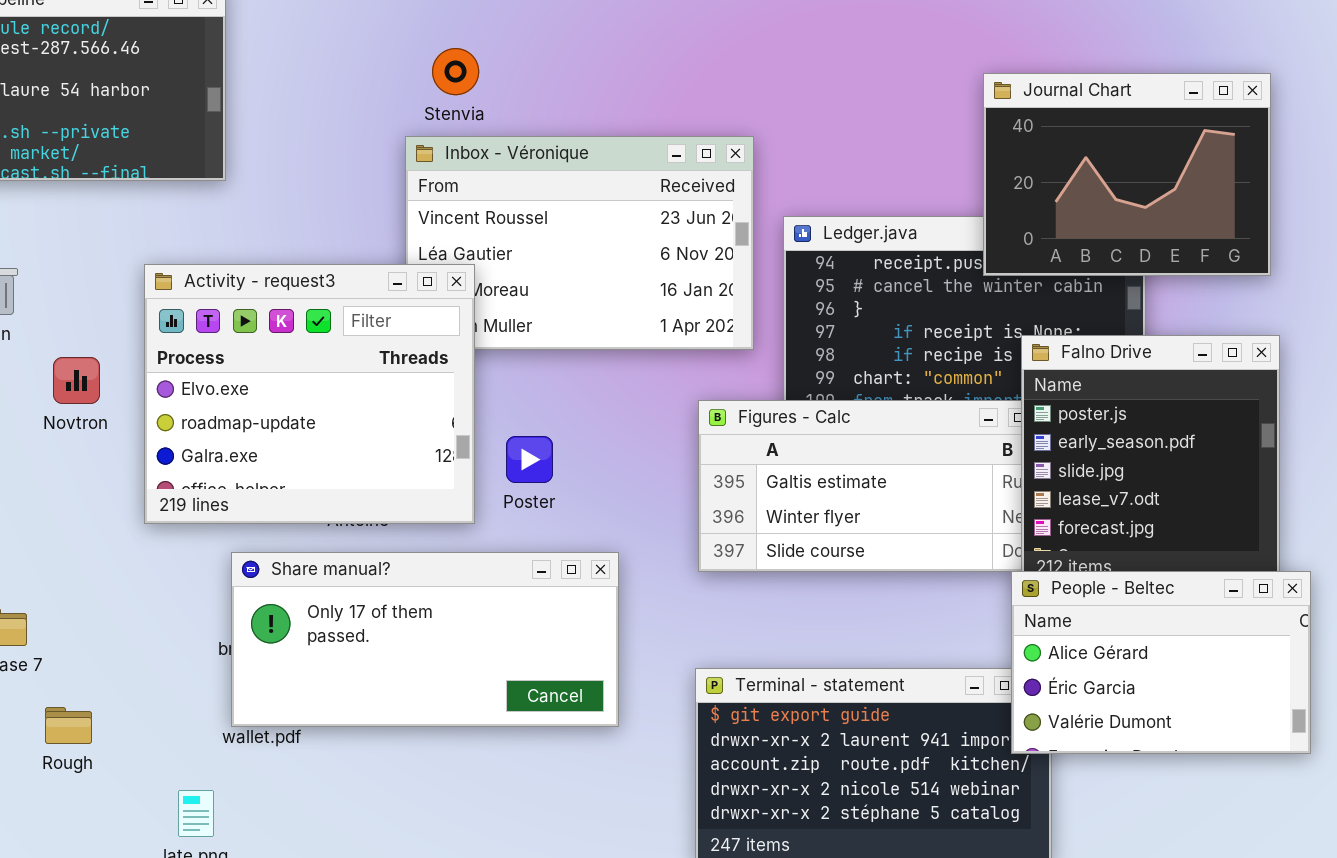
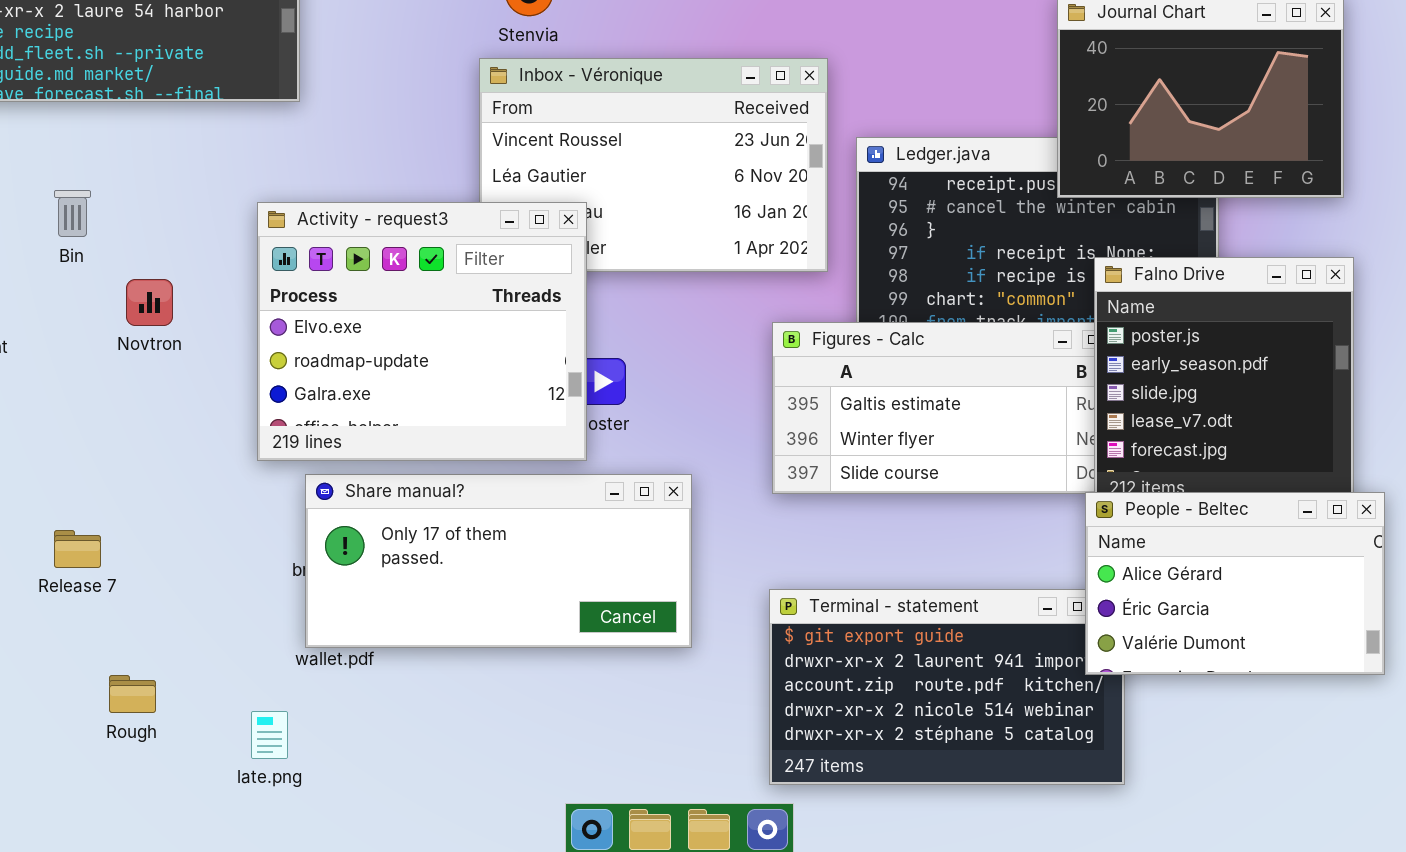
Activity - request3: [144,264,475,524] -> [257,202,587,461], moved
Rough: [45,707,92,744] -> [109,675,156,713], moved

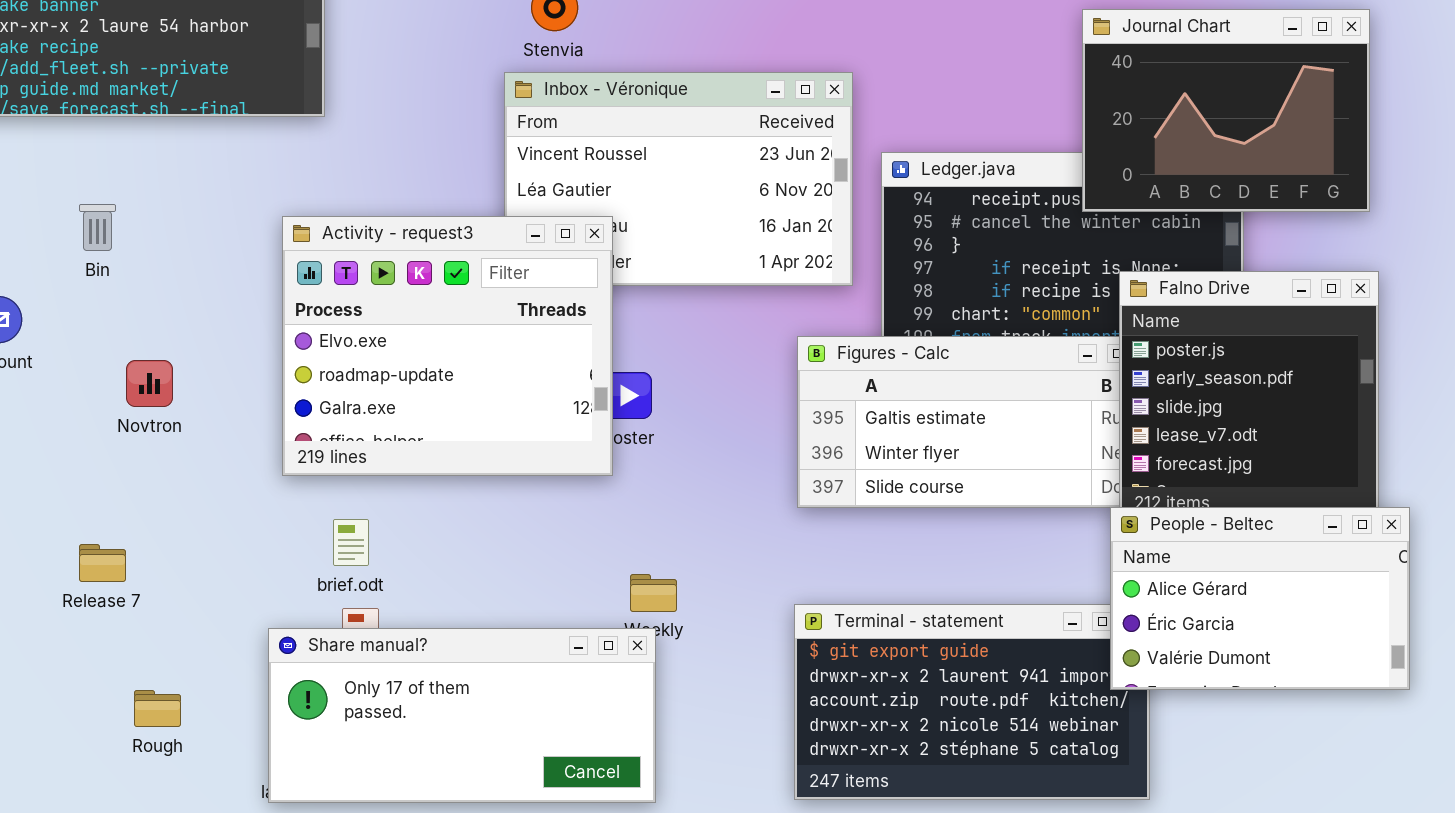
Novtron: [126,279,173,326] -> [126,360,173,407], moved
Share manual?: [305,474,692,648] -> [268,628,656,803], moved

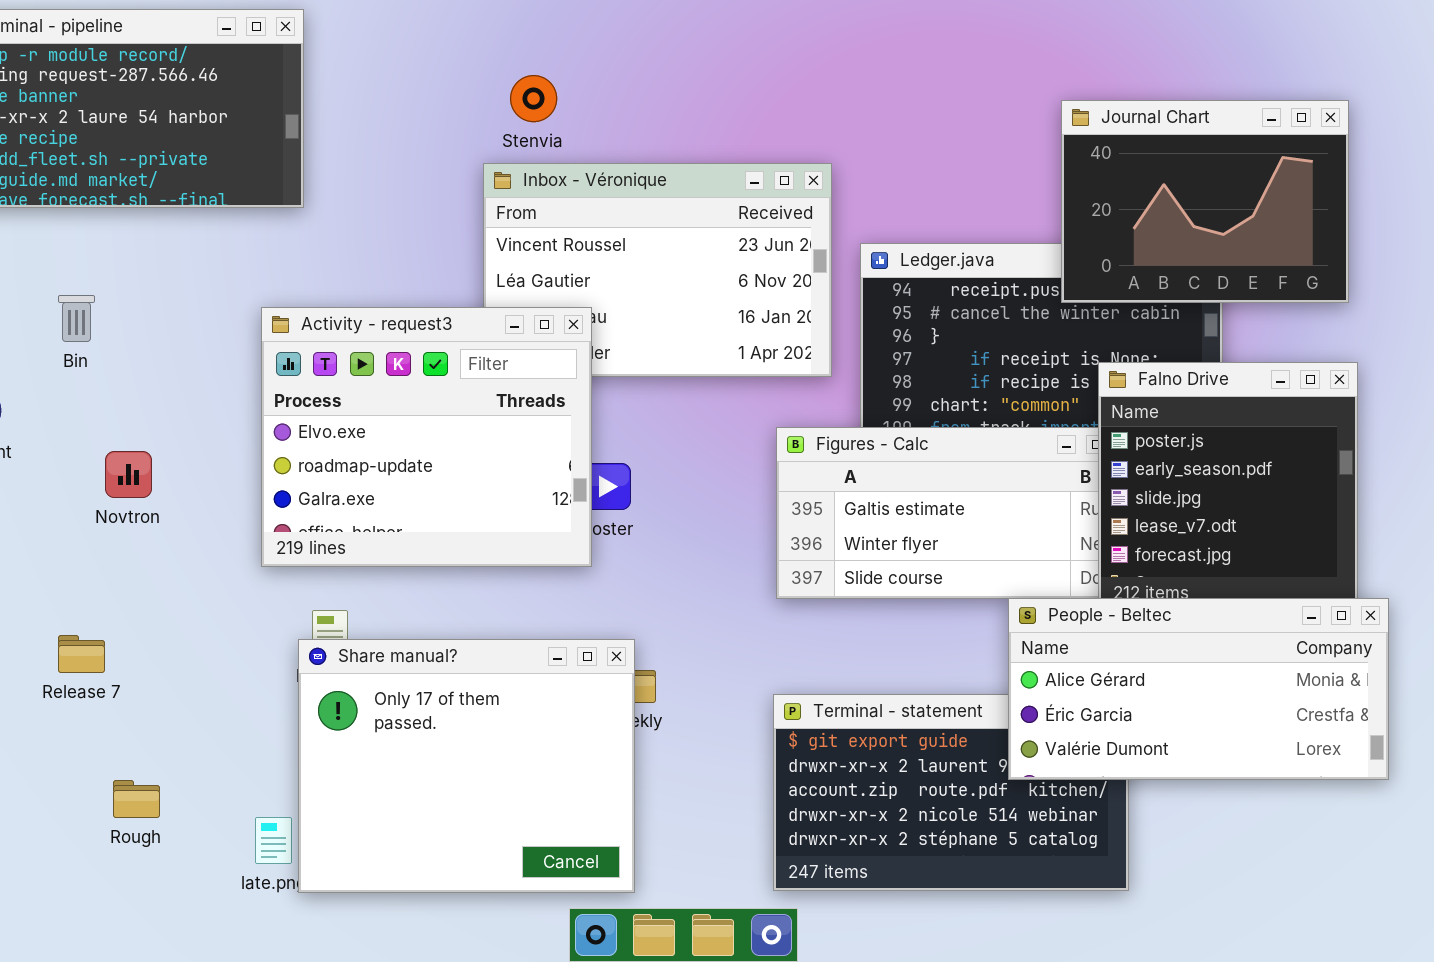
People - Beltec: [1110,507,1410,690] -> [1008,598,1389,780], resized
Share manual?: [268,628,656,803] -> [298,639,635,893], resized

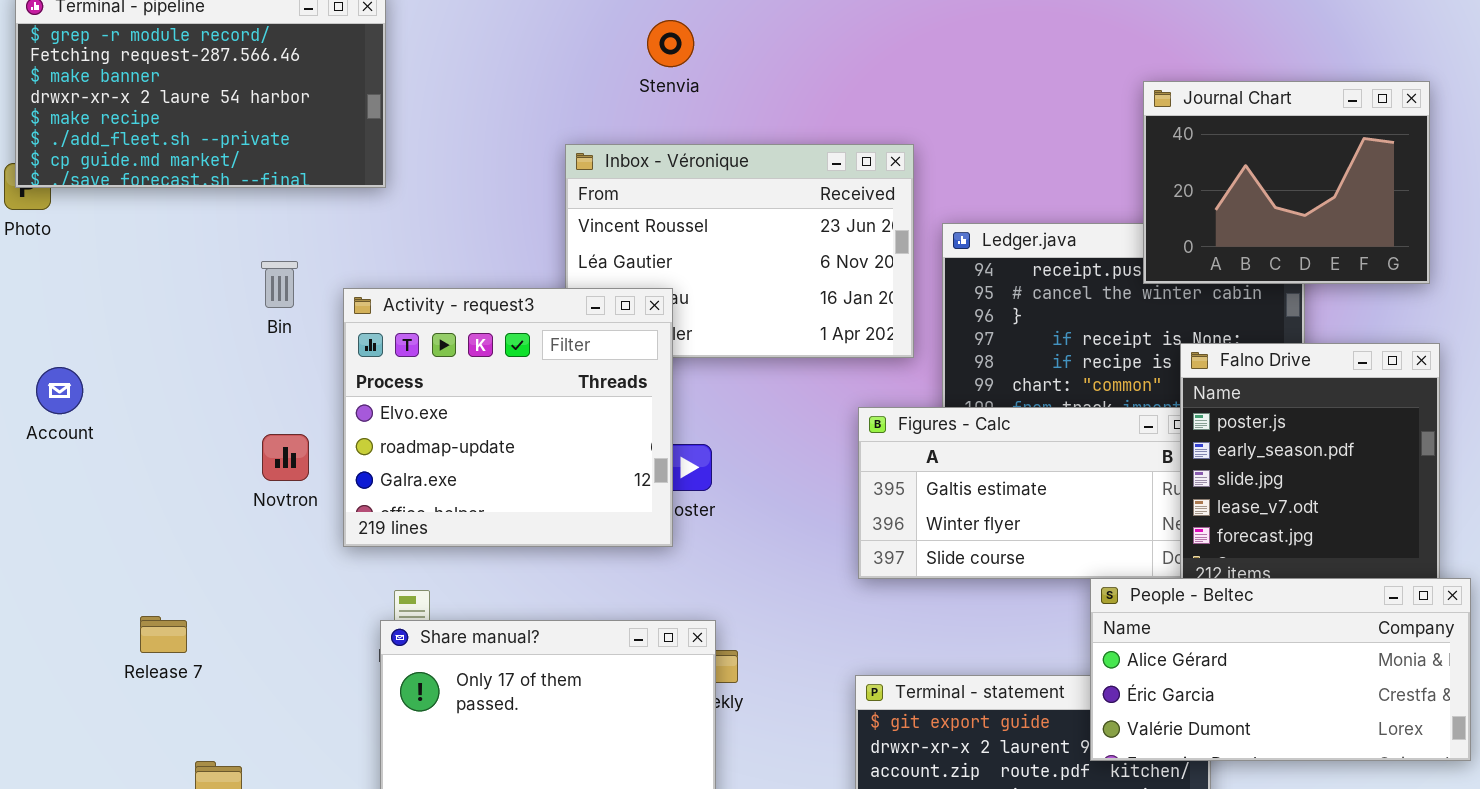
Stenvia: [510,75,557,122] -> [647,20,694,67], moved
Bin: [58,295,95,342] -> [261,261,298,308], moved
Novtron: [105,451,152,498] -> [262,434,309,481], moved

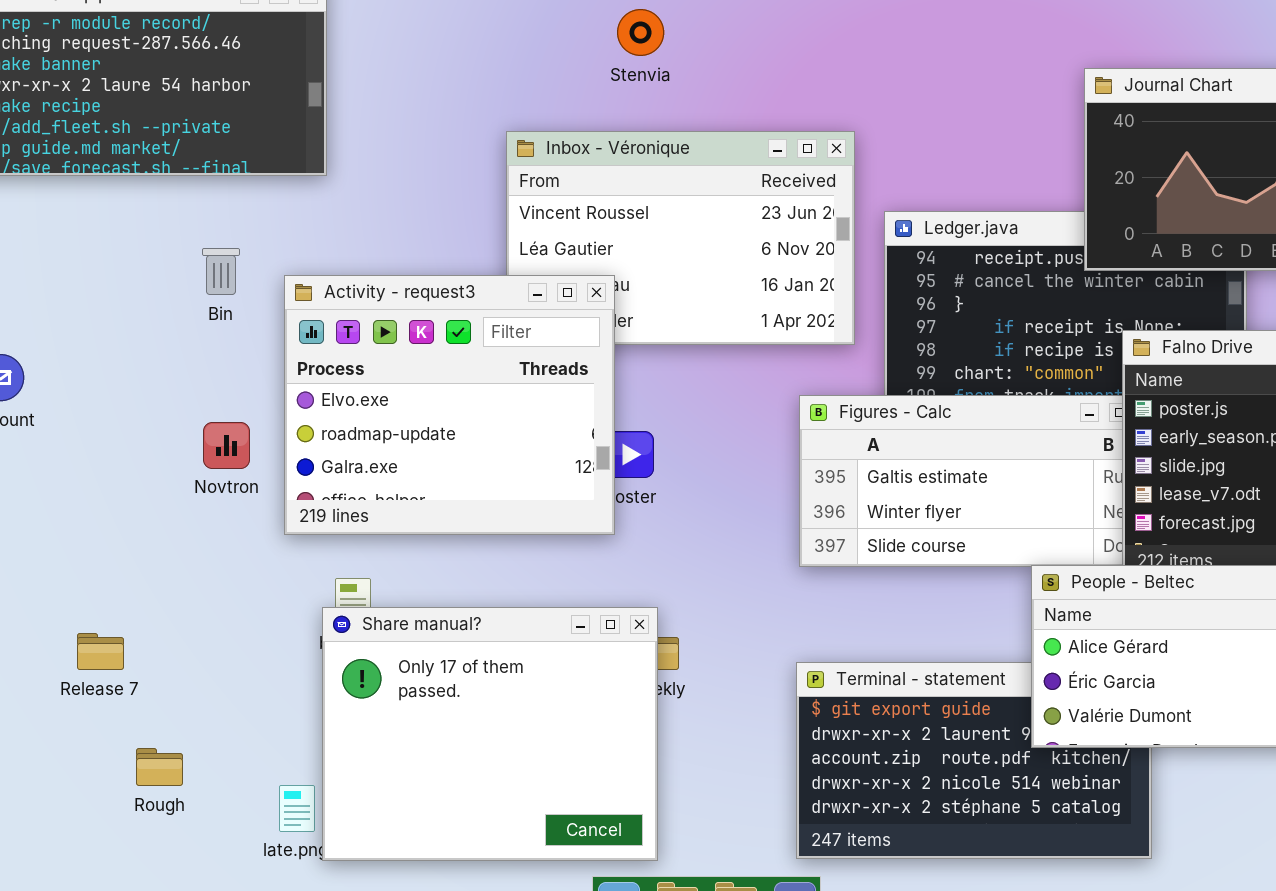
Stenvia: [647,20,694,67] -> [617,9,664,56], moved
Release 7: [140,616,187,653] -> [77,633,124,670], moved

